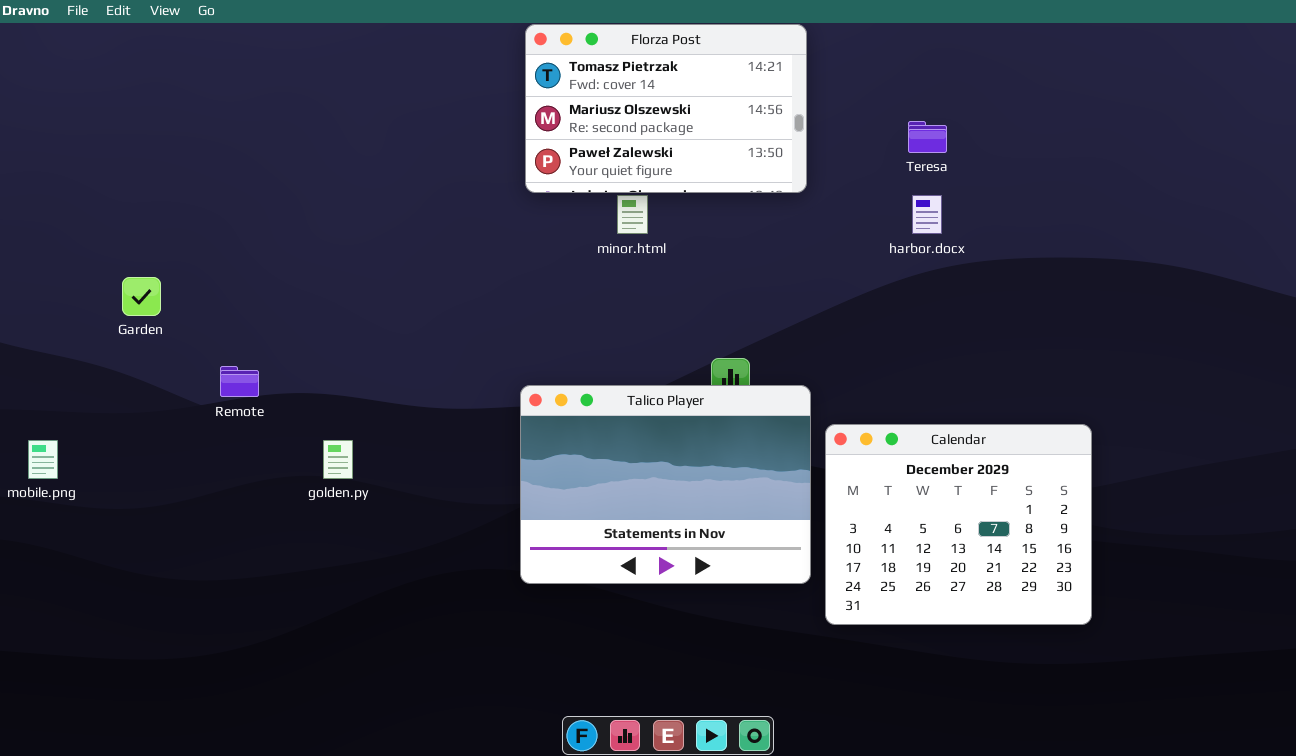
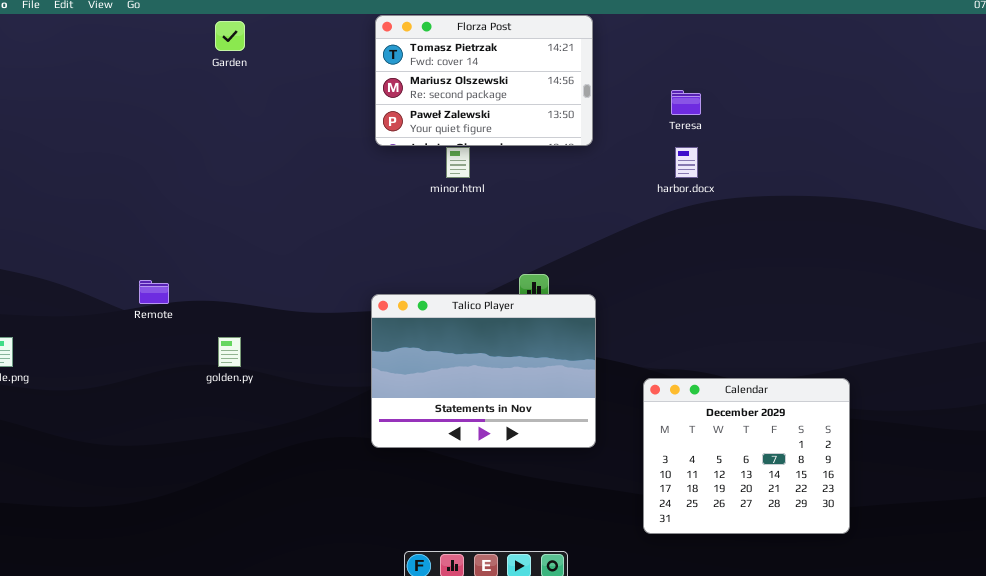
Garden: [122,277,161,316] -> [215,21,245,51], moved
Calendar: [825,424,1092,625] -> [643,378,850,534], moved

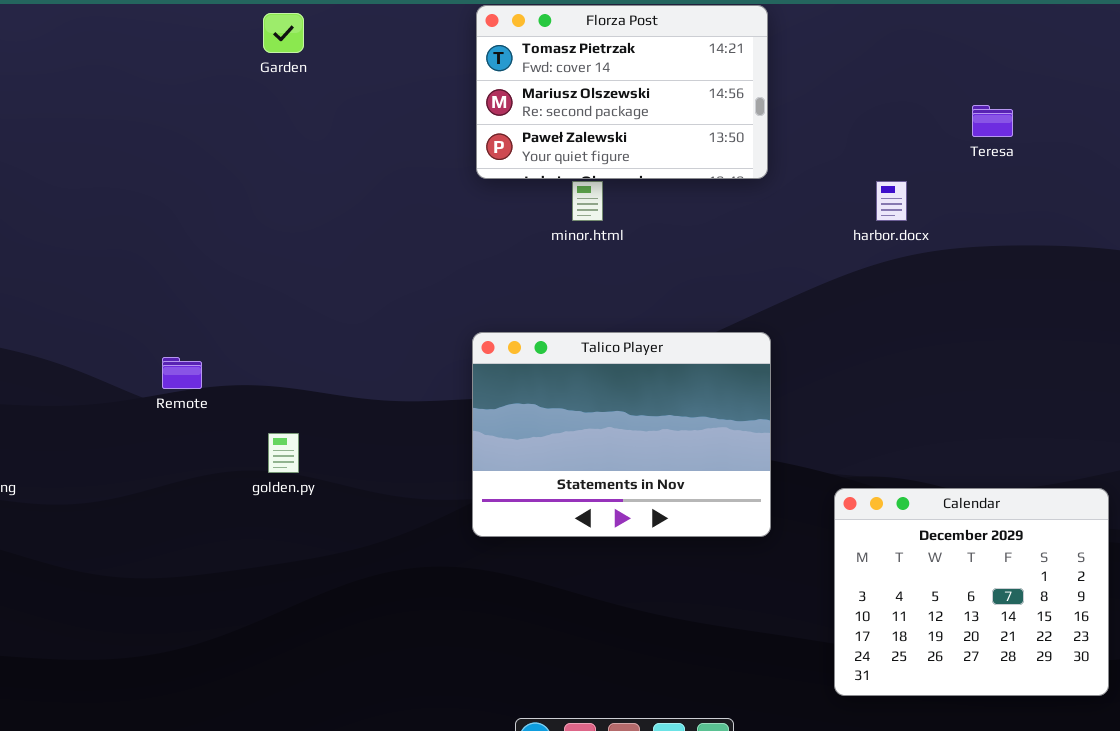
Teresa: [671,90,701,115] -> [972,105,1013,137], moved
Talico Player: [371,294,596,448] -> [472,332,771,537], moved

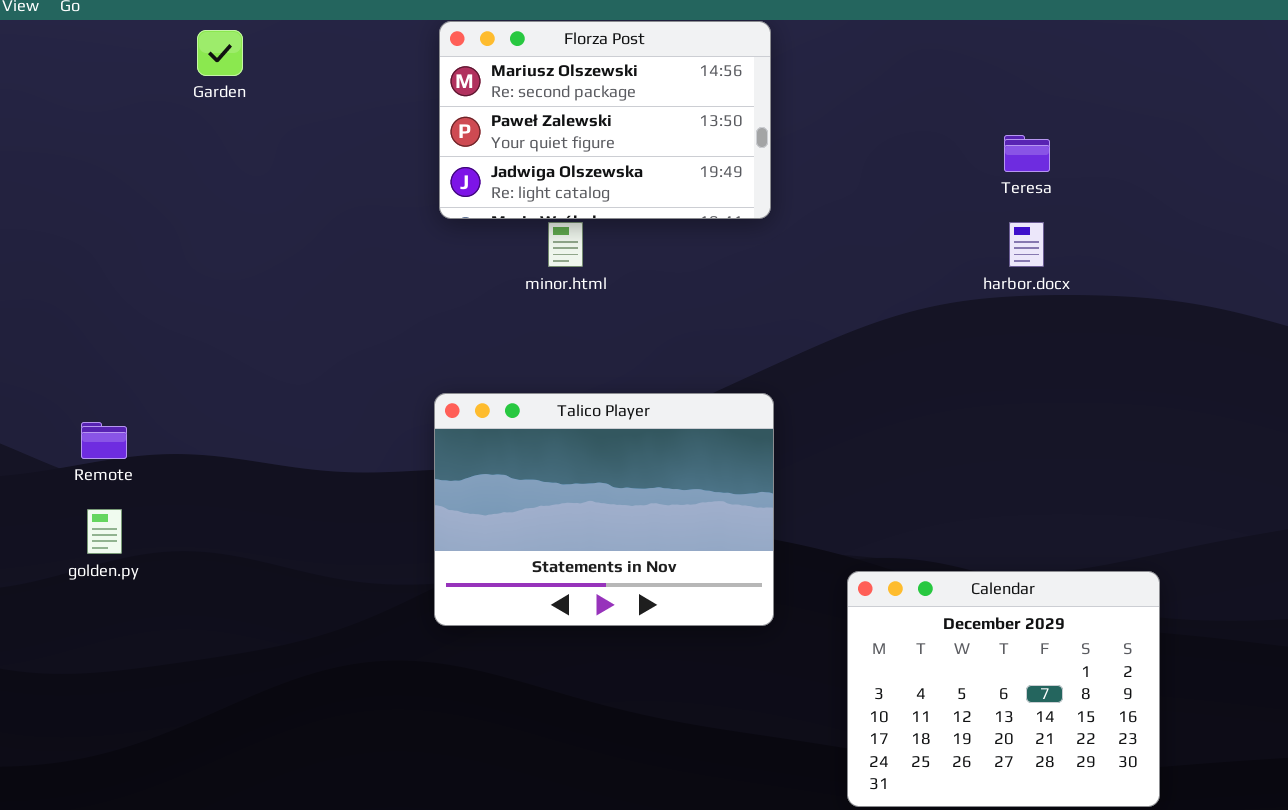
Florza Post: [476,5,768,179] -> [439,21,771,219], scrolled down 1 row
harbor.docx: [876,181,907,221] -> [1009,222,1044,267], moved
golden.py: [268,433,299,473] -> [87,509,122,554], moved

